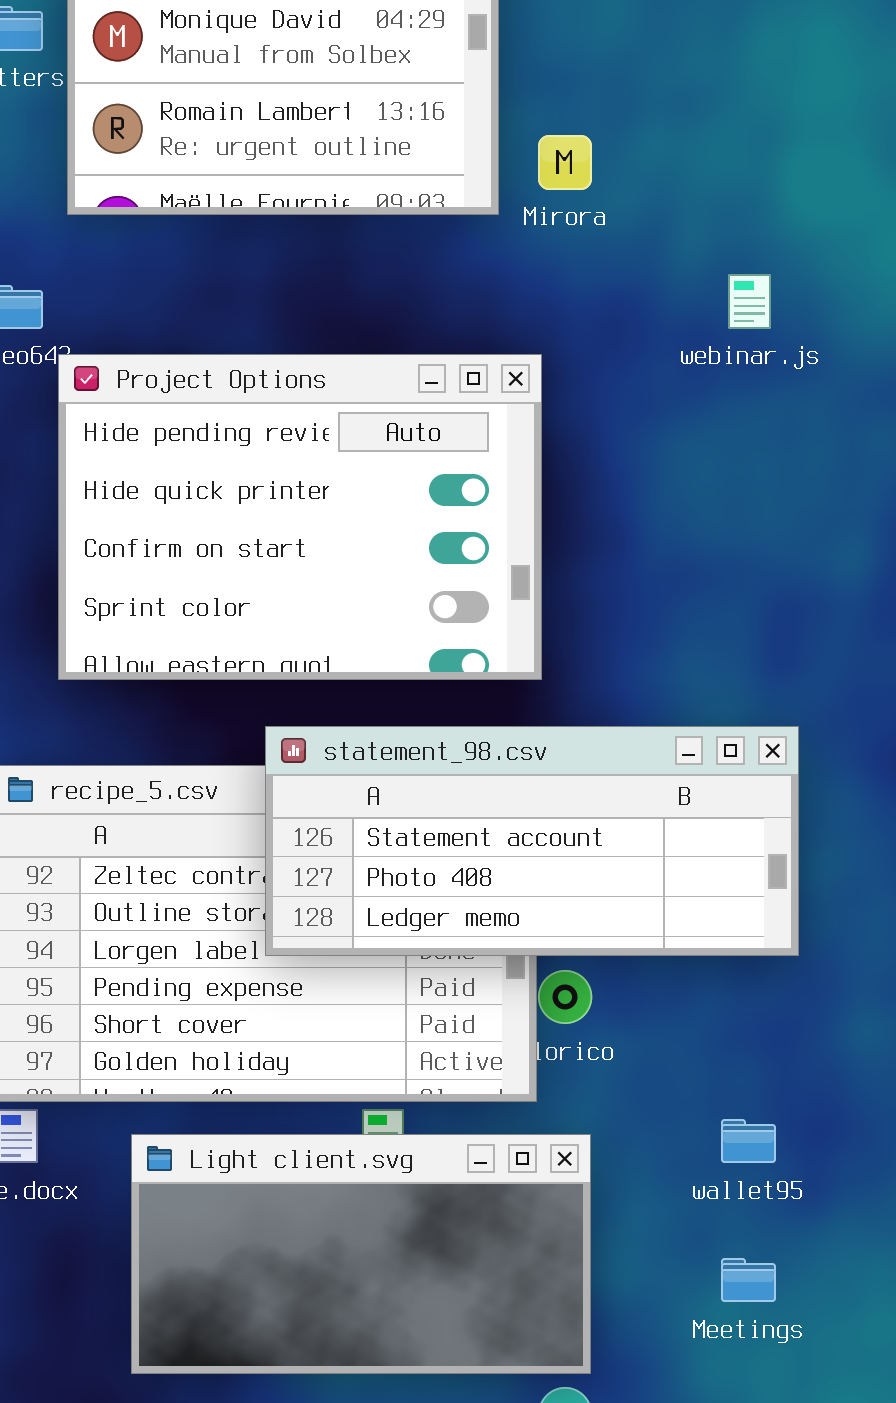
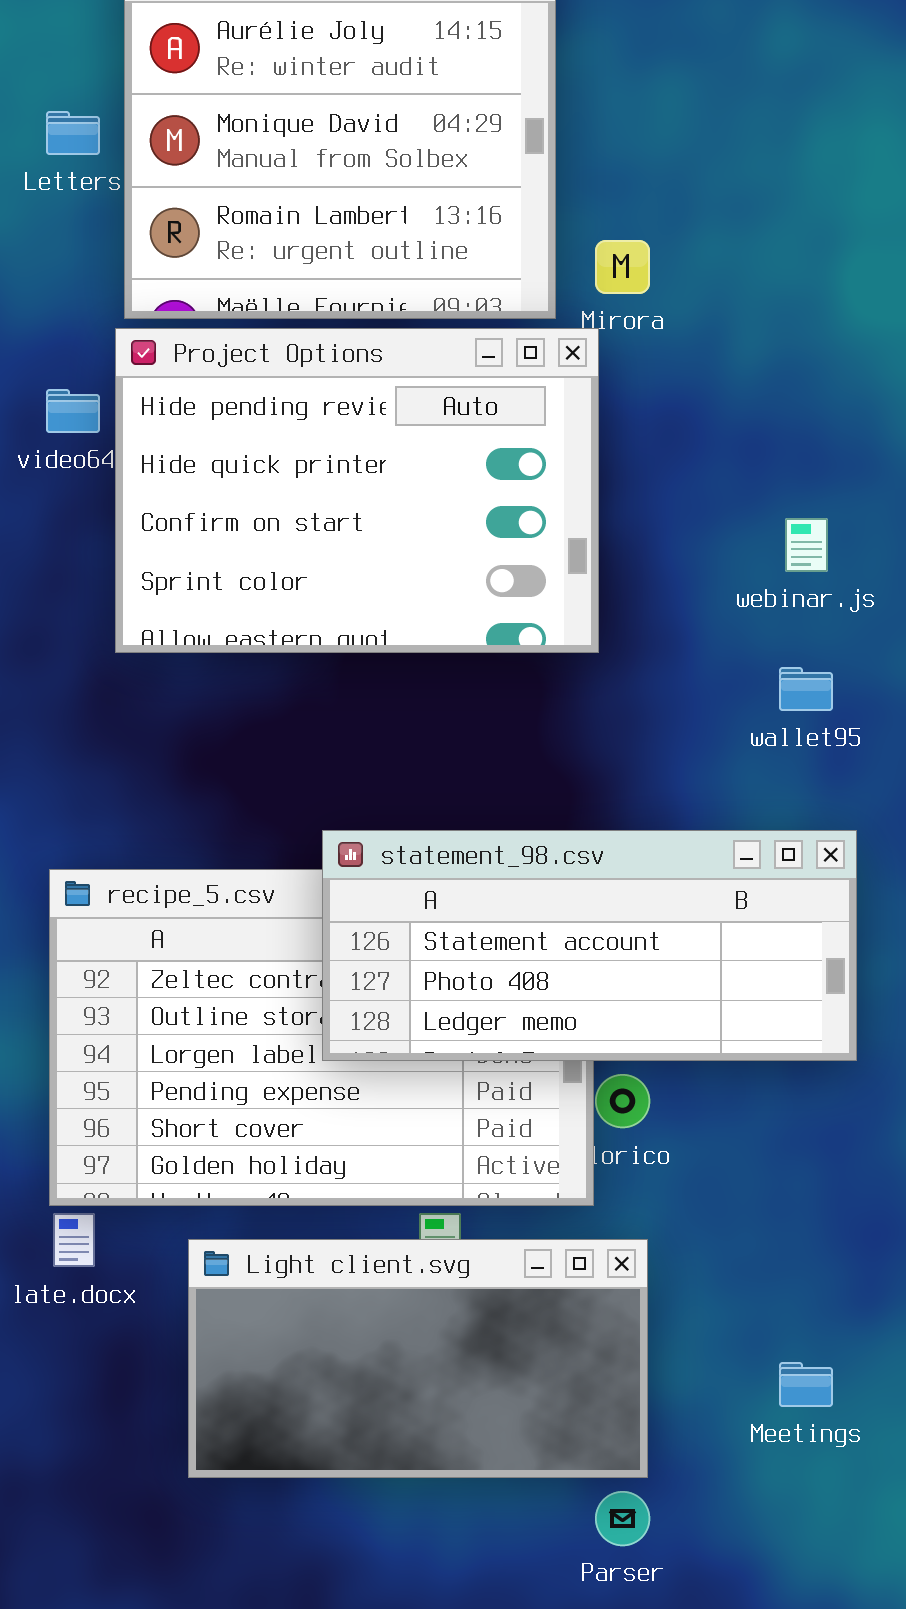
webinar.js: [728,274,771,329] -> [785,518,828,572], moved
Project Options: [58,354,542,680] -> [115,328,599,653], moved
wallet95: [721,1119,776,1163] -> [779,667,833,711], moved

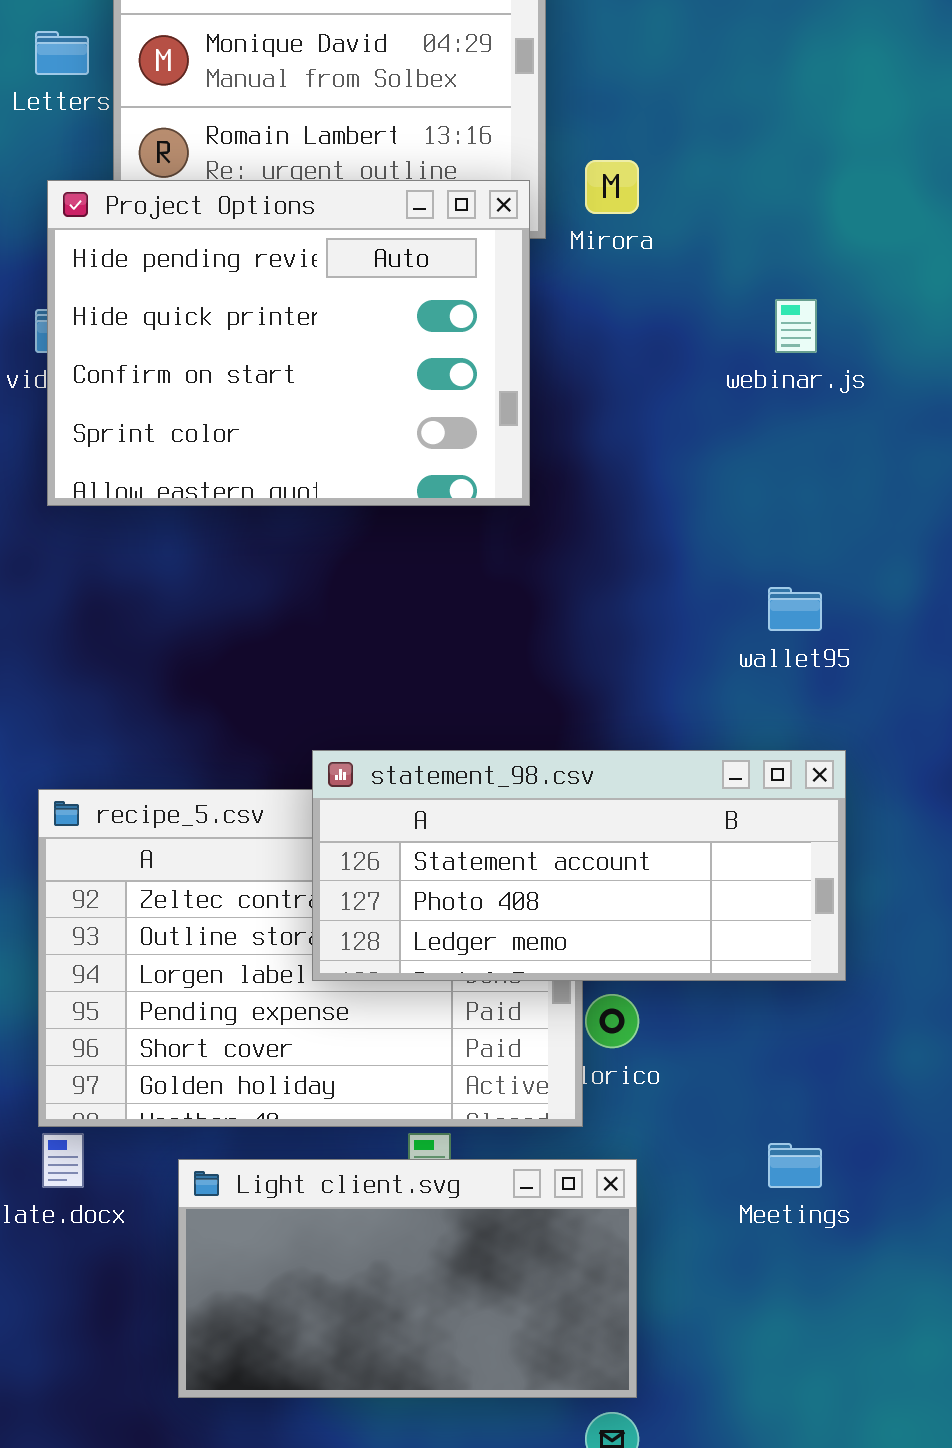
Project Options: [115,328,599,653] -> [47,180,530,506], moved
webinar.js: [785,518,828,572] -> [775,299,817,353], moved
Meetings: [779,1362,833,1407] -> [768,1143,822,1188], moved

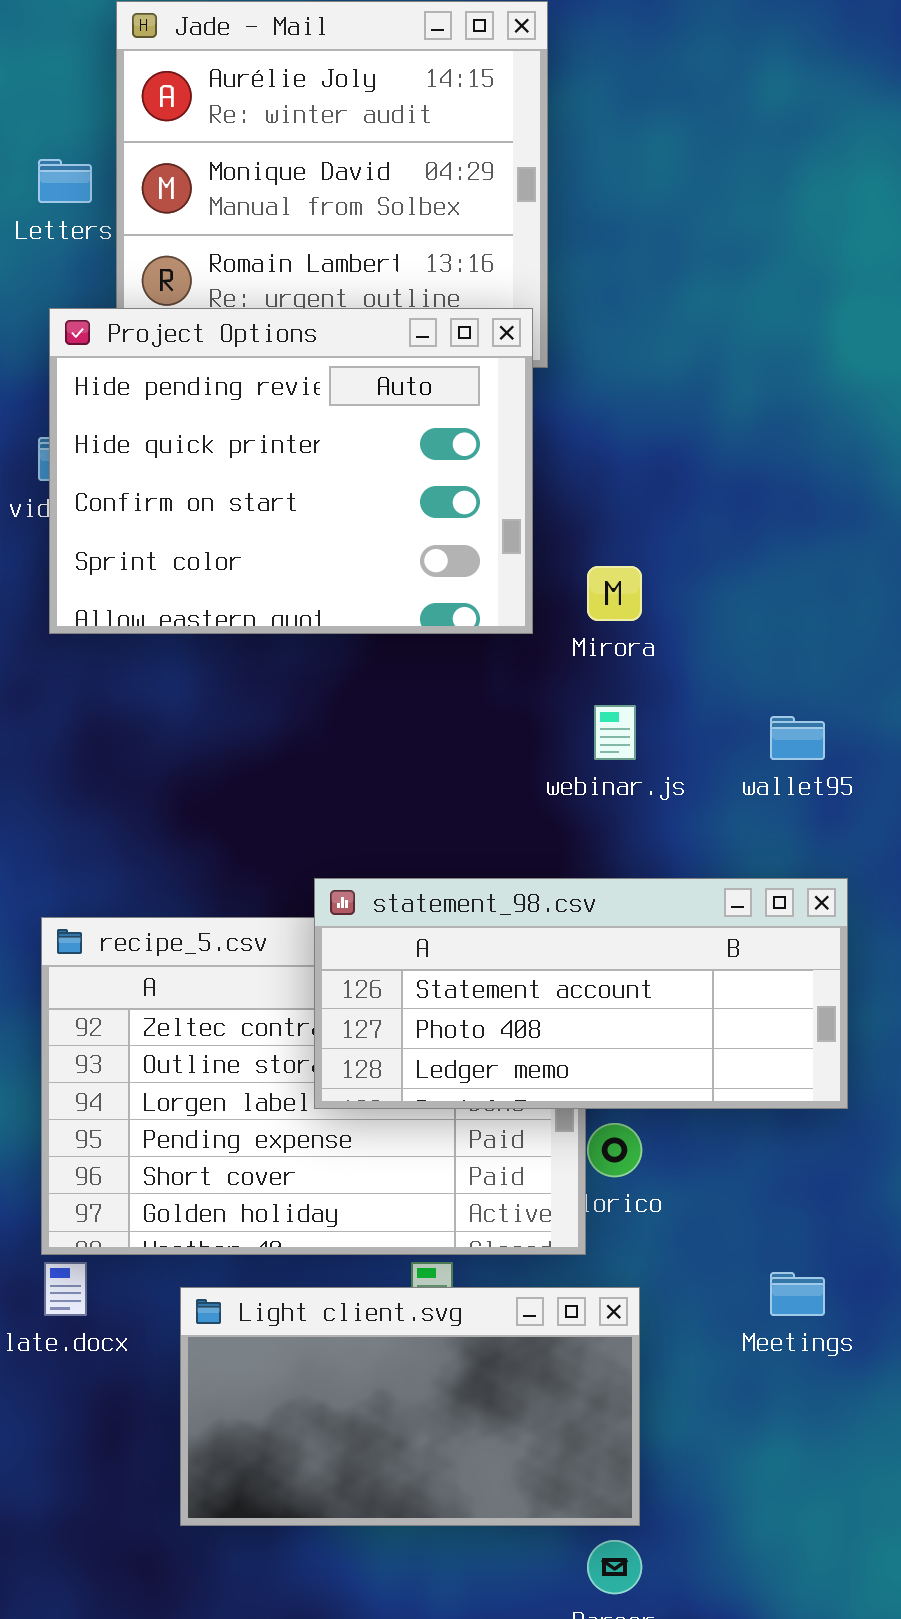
Mirora: [585,160,639,214] -> [587,566,642,621], moved
webinar.js: [775,299,817,353] -> [594,705,636,760], moved

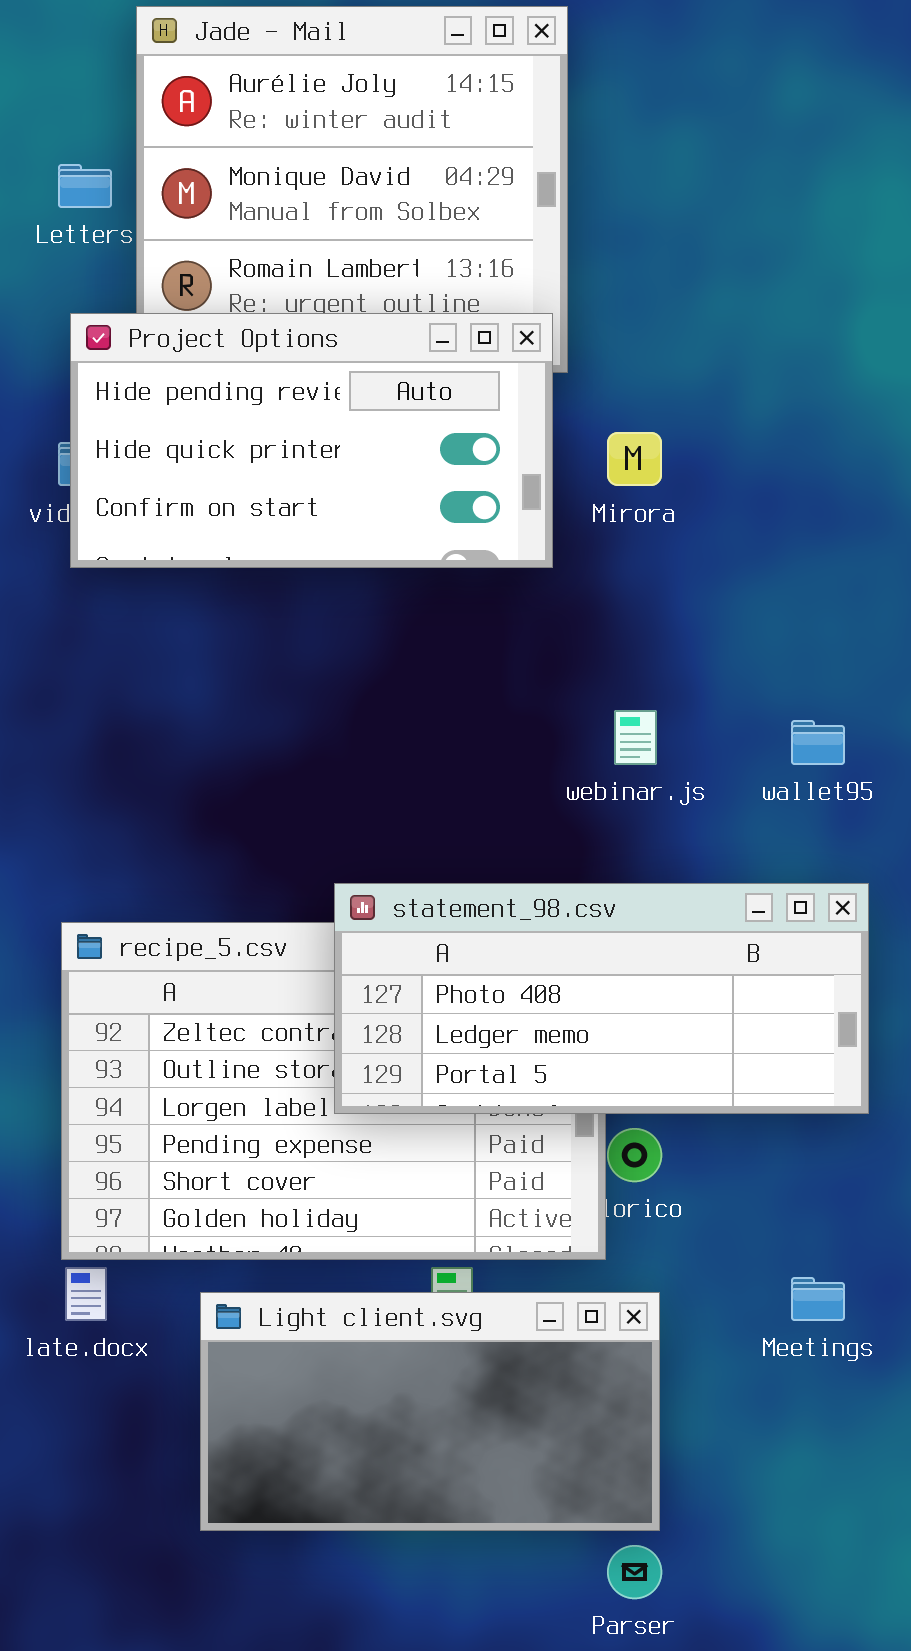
Project Options: [49,308,533,634] -> [70,313,553,568], resized
Mirora: [587,566,642,621] -> [607,432,662,486], moved
statement_98.csv: [314,878,848,1109] -> [334,883,869,1114], scrolled down 1 row

